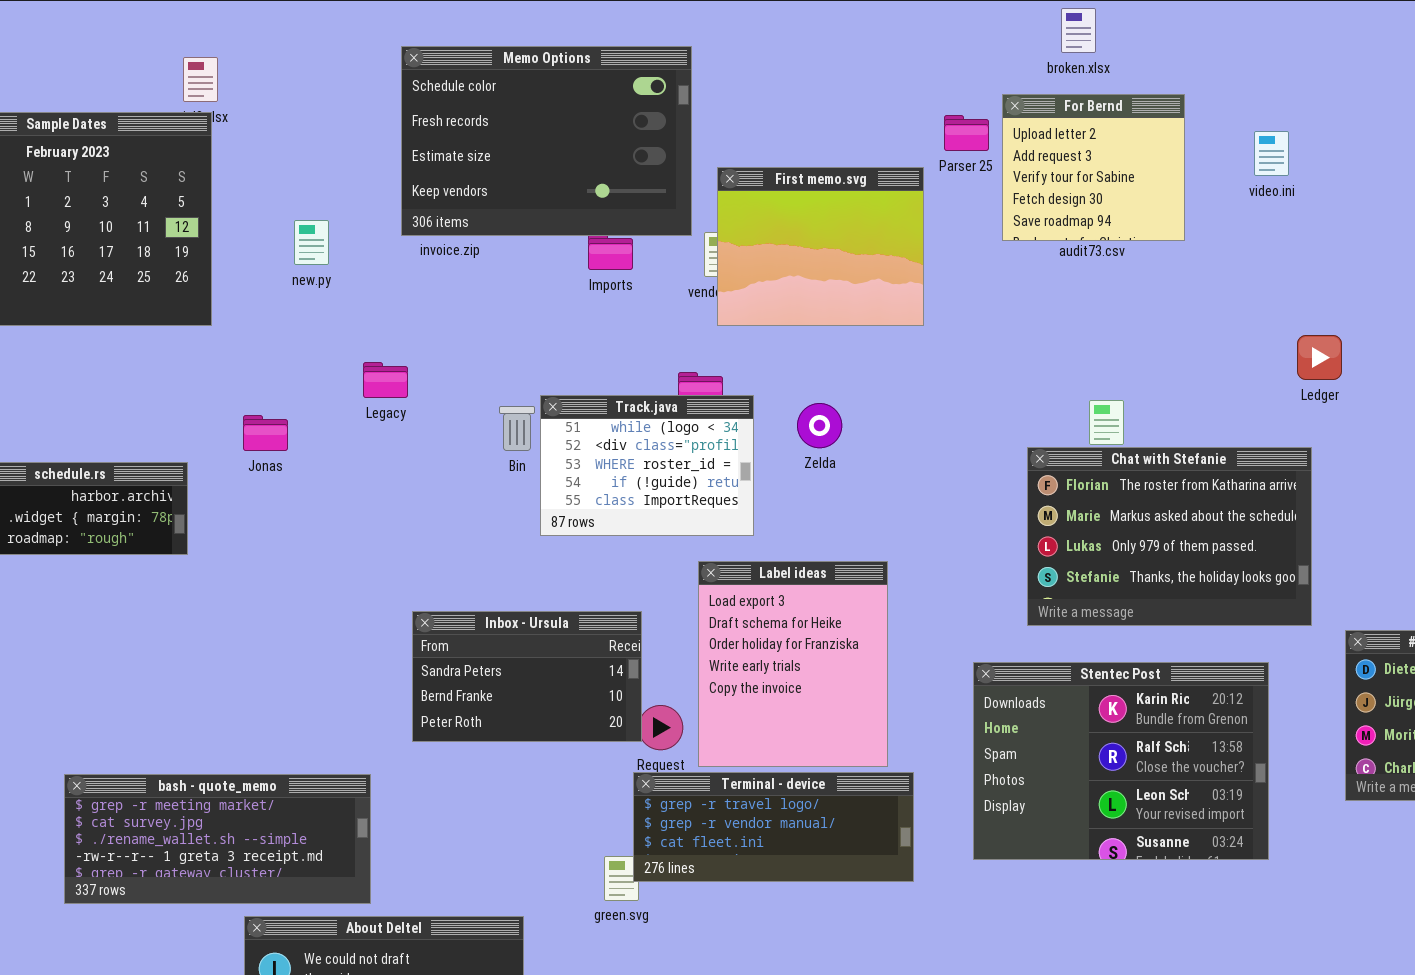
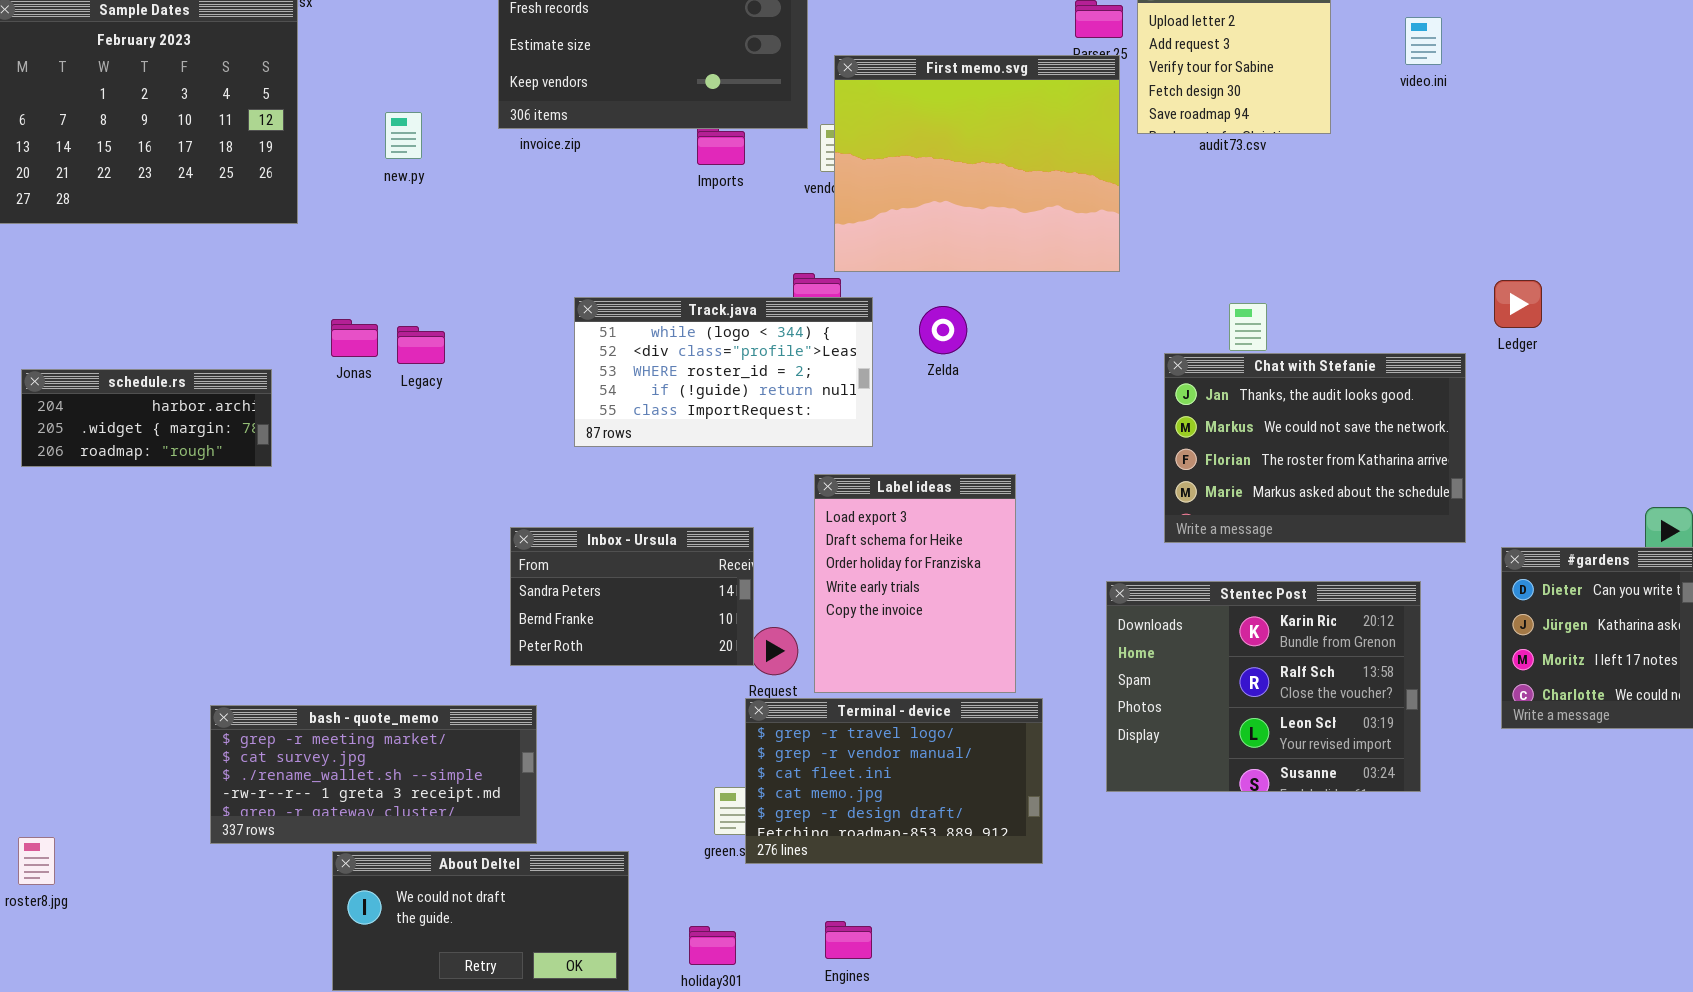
First memo.svg: [717,167,924,326] -> [834,55,1120,272], resized
Ledger: [1297,335,1342,380] -> [1494,280,1542,328], moved
Legacy: [363,362,408,398] -> [397,326,445,364], moved
Track.java: [540,395,754,536] -> [574,297,873,447], resized
Chat with Stefanie: [1027,447,1312,626] -> [1164,353,1466,543], scrolled up 2 rows
Terminal - device: [633,772,914,882] -> [745,698,1043,864], resized
bash - quote_memo: [64,774,371,904] -> [210,705,537,844], moved

